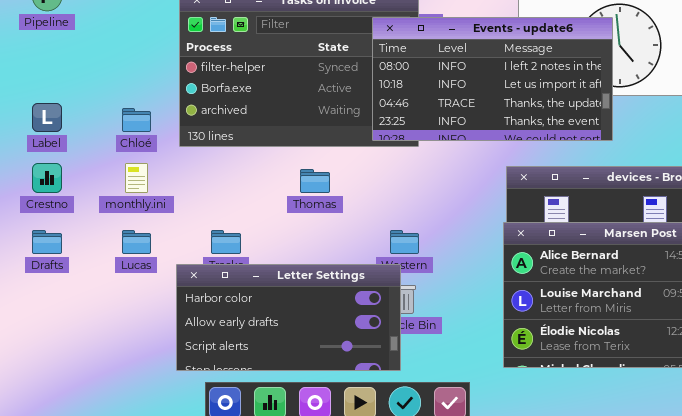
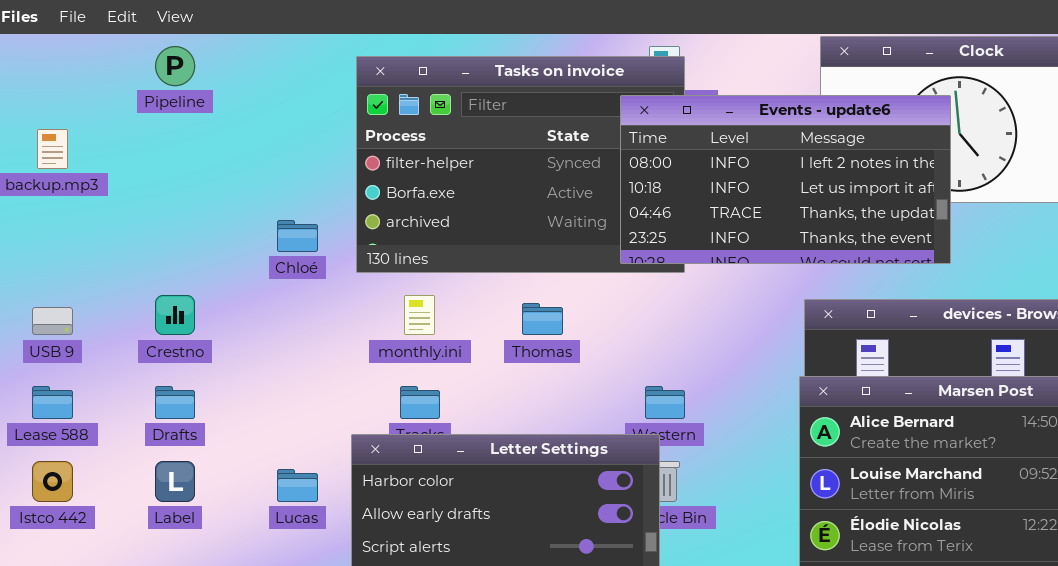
Label: [32,103,62,132] -> [155,461,195,502], moved
monthly.ini: [125,163,148,193] -> [404,295,435,335], moved
Lucas: [122,230,151,254] -> [277,469,318,502], moved

